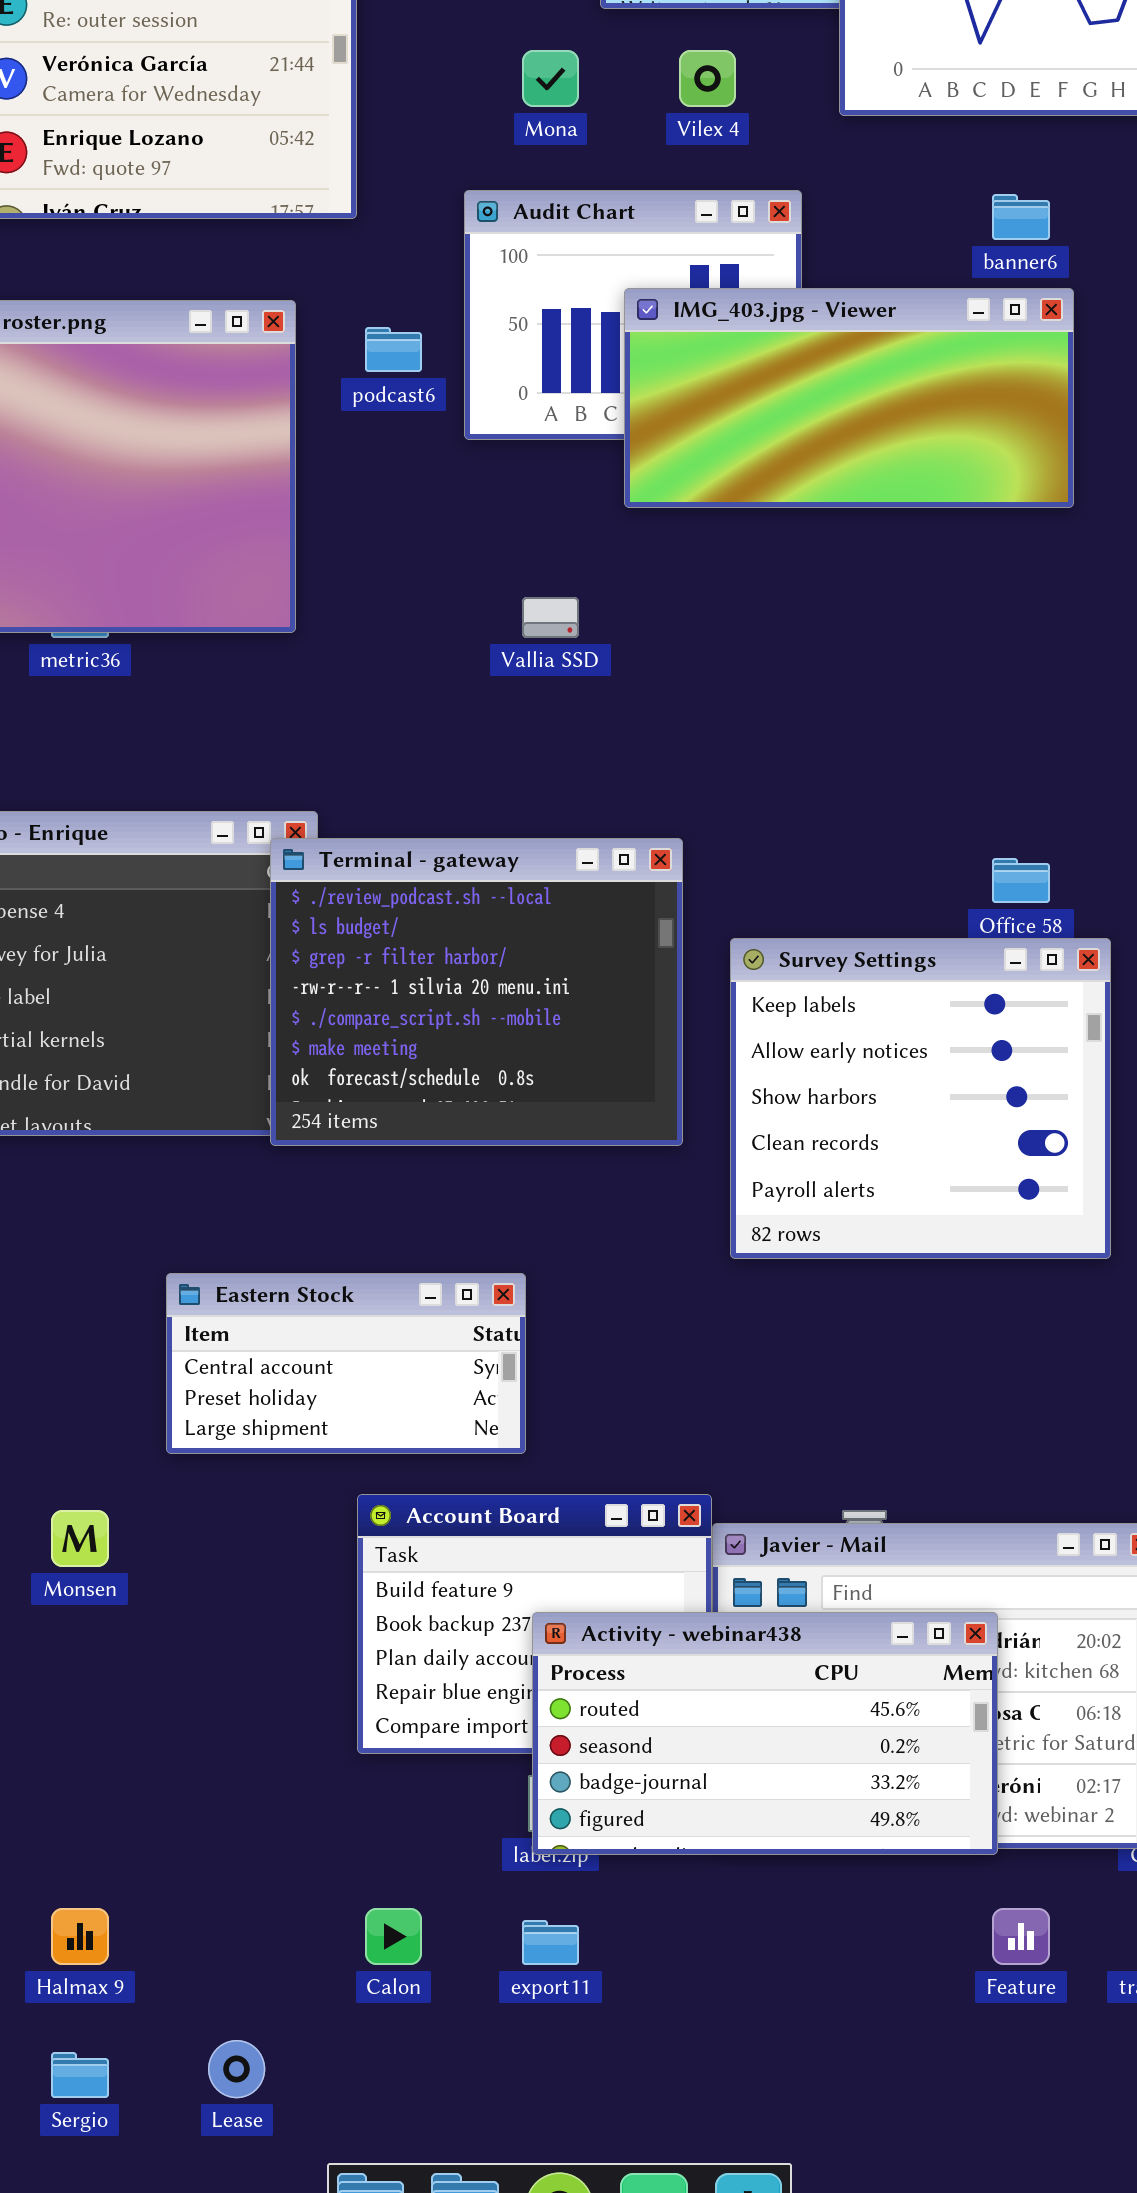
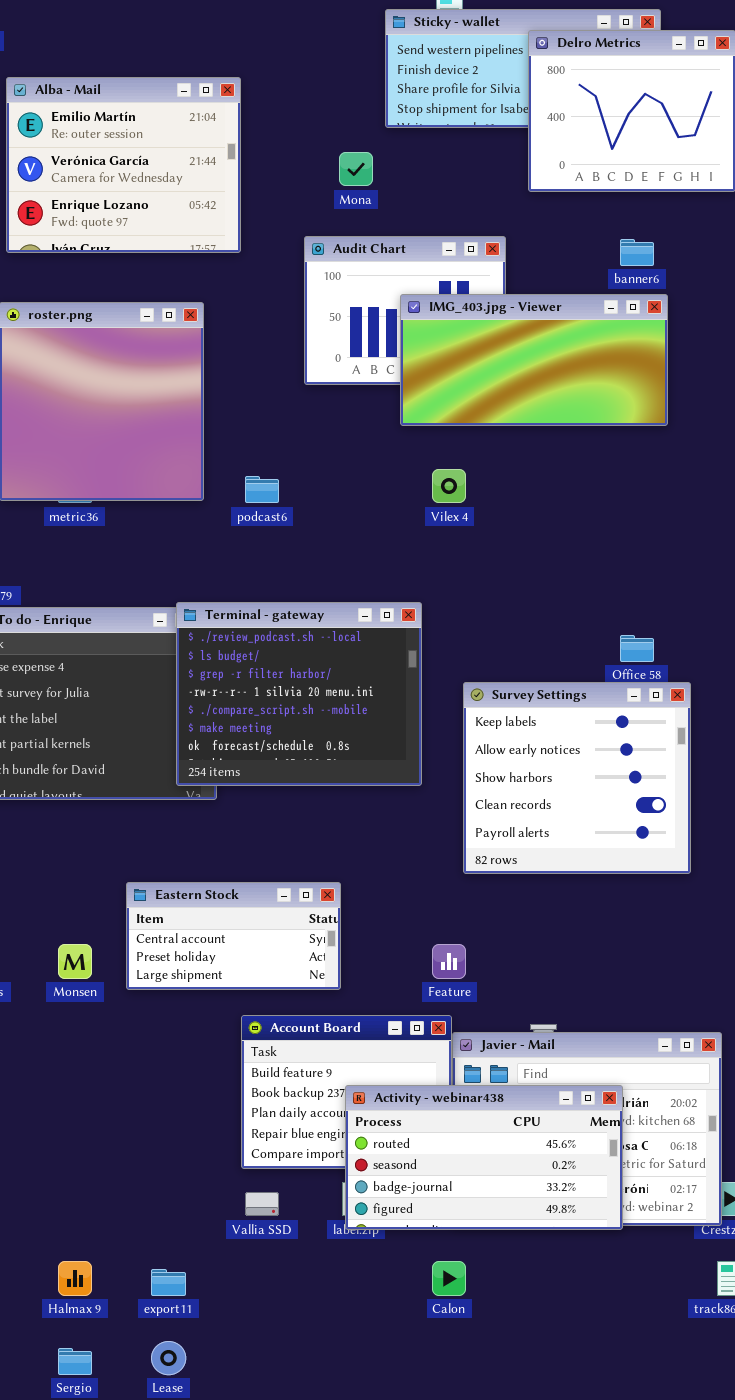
Vilex 4: [679,50,736,107] -> [432,469,466,503], moved
podcast6: [365,327,422,372] -> [245,476,279,503], moved
Vallia SSD: [522,597,579,638] -> [245,1192,279,1216], moved
Terminal - gateway: [270,838,683,1146] -> [176,602,422,786], moved
Monsen: [51,1510,109,1567] -> [58,944,92,979], moved
Calon: [365,1908,422,1965] -> [432,1261,466,1296], moved
Feature: [992,1908,1050,1965] -> [432,944,466,979], moved
export11: [522,1920,579,1965] -> [151,1269,186,1296], moved

